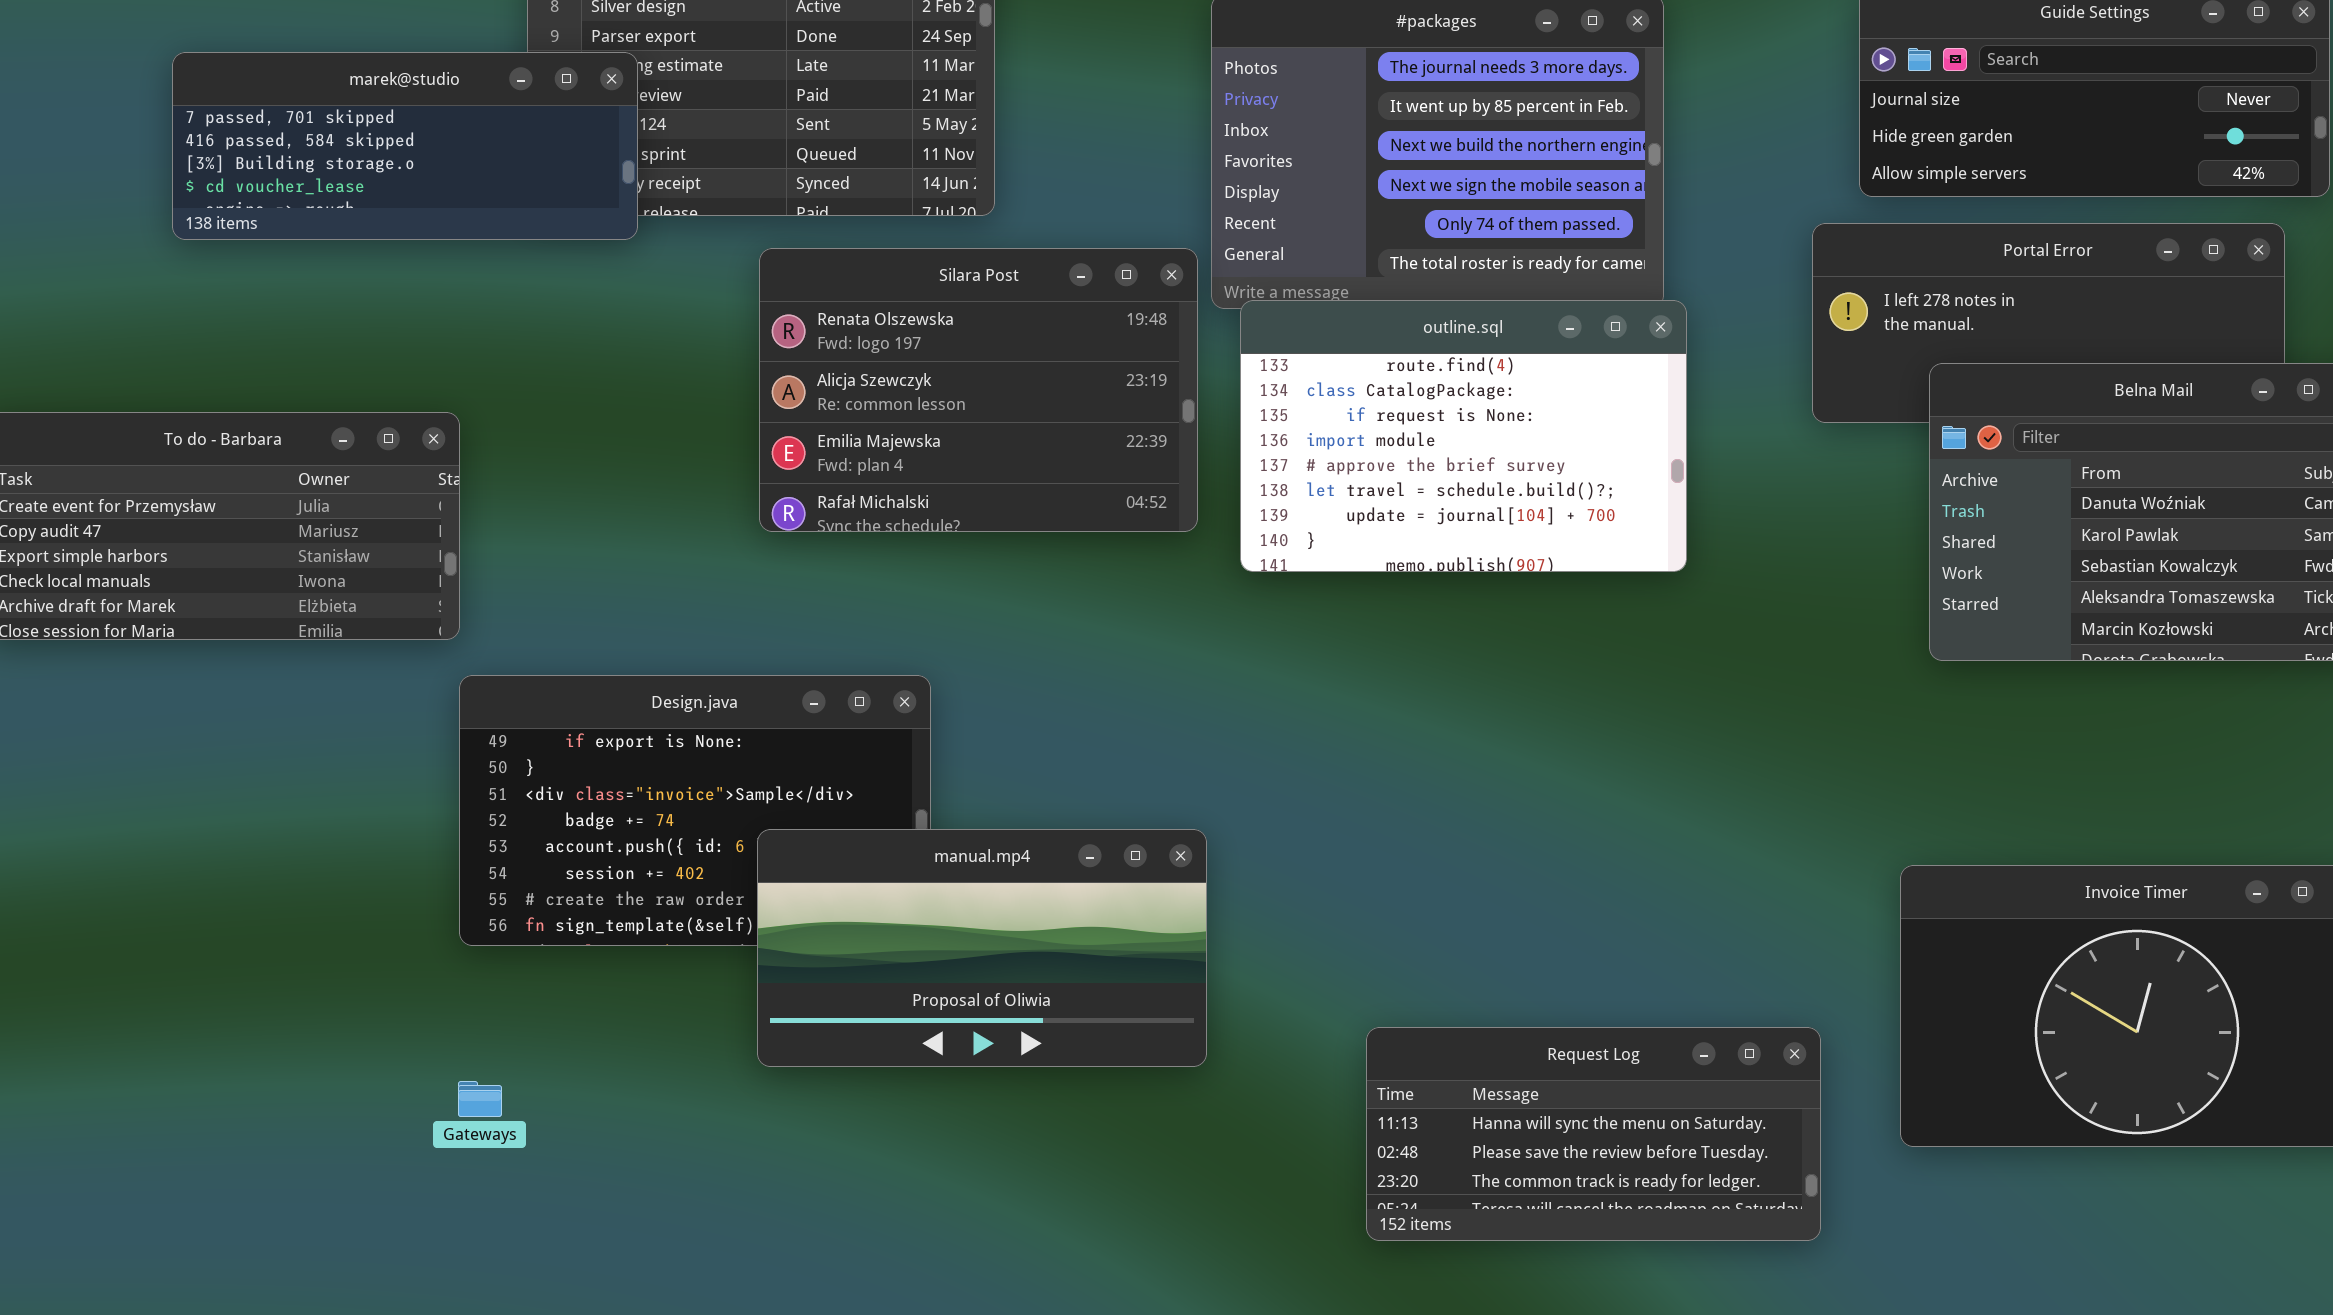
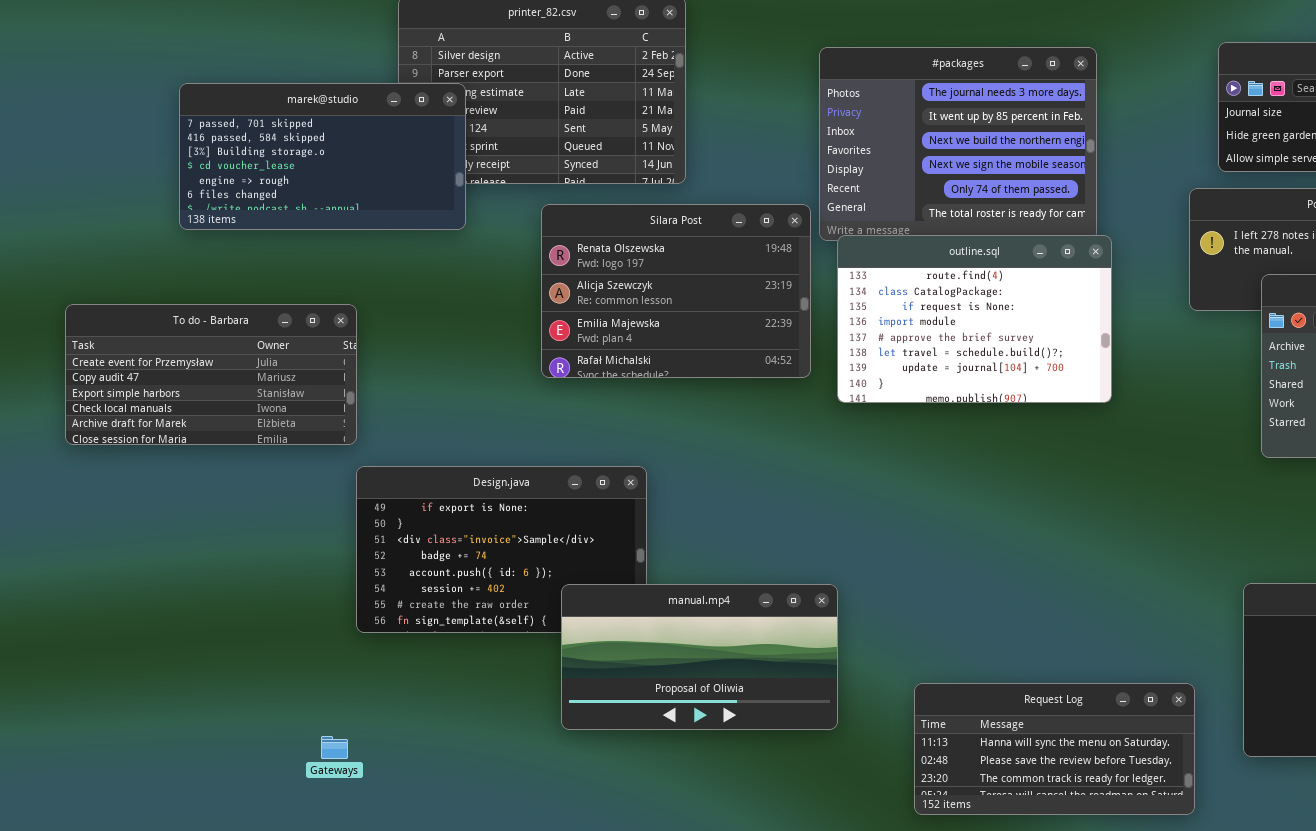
marek@studio: [172,52,638,240] -> [179,83,466,230], resized
manual.mp4: [757,829,1207,1067] -> [561,584,838,730], moved
Gateways: [458,1081,502,1117] -> [321,736,348,759], moved

